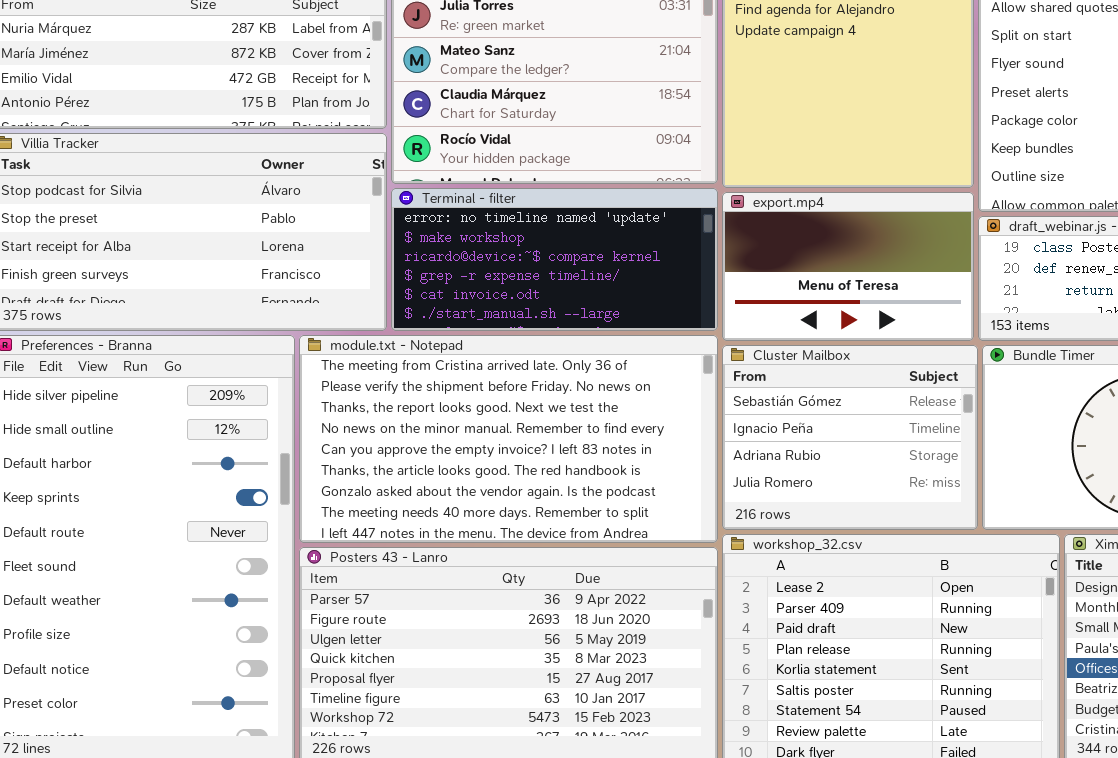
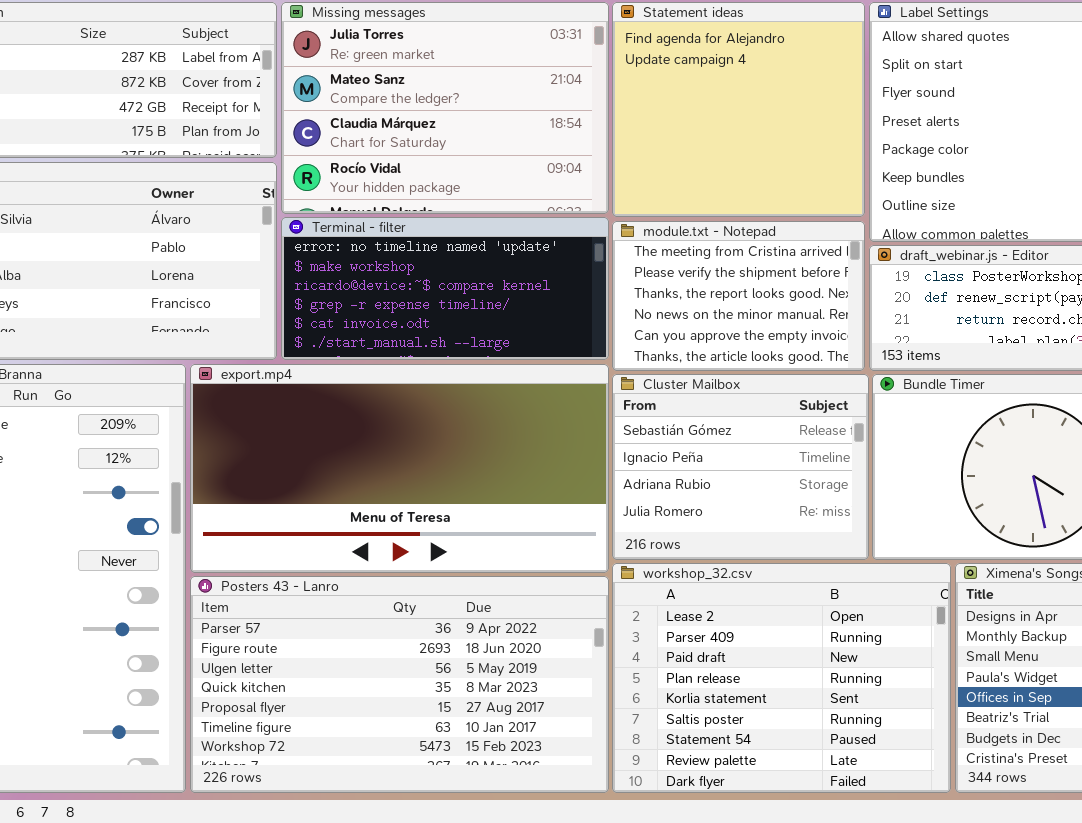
export.mp4: [722,192,974,341] -> [190,364,609,573], moved, resized
module.txt - Notepad: [299,335,718,543] -> [612,221,865,371], moved, resized

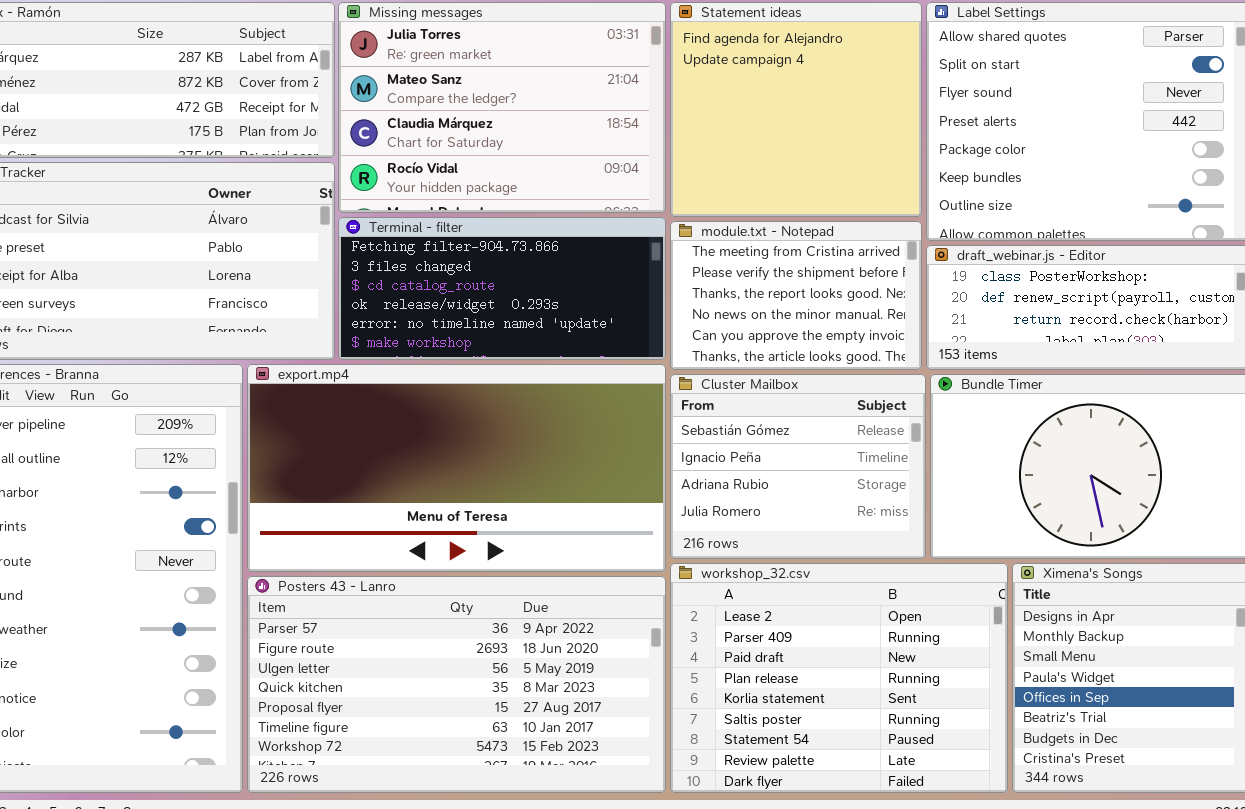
Terminal - filter: [281,217,609,360] -> [338,217,666,360], scrolled up 4 rows

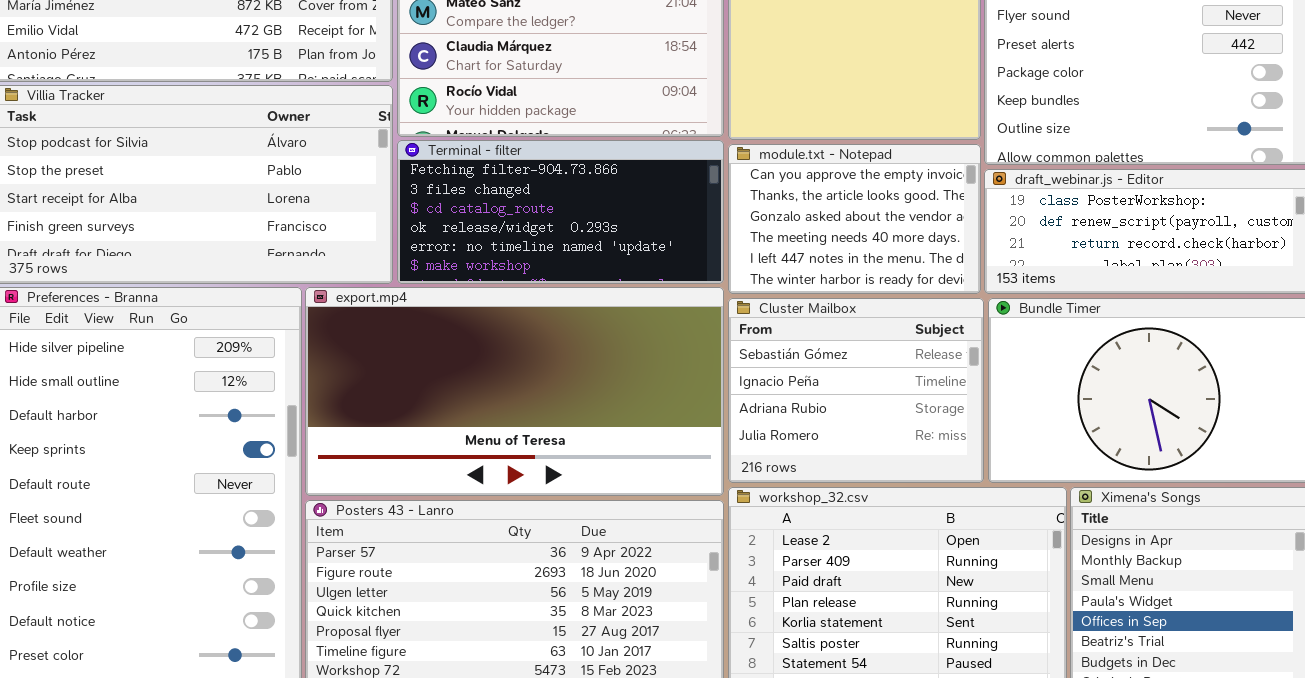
module.txt - Notepad: [670,221,922,370] -> [728,144,981,294], scrolled down 4 rows

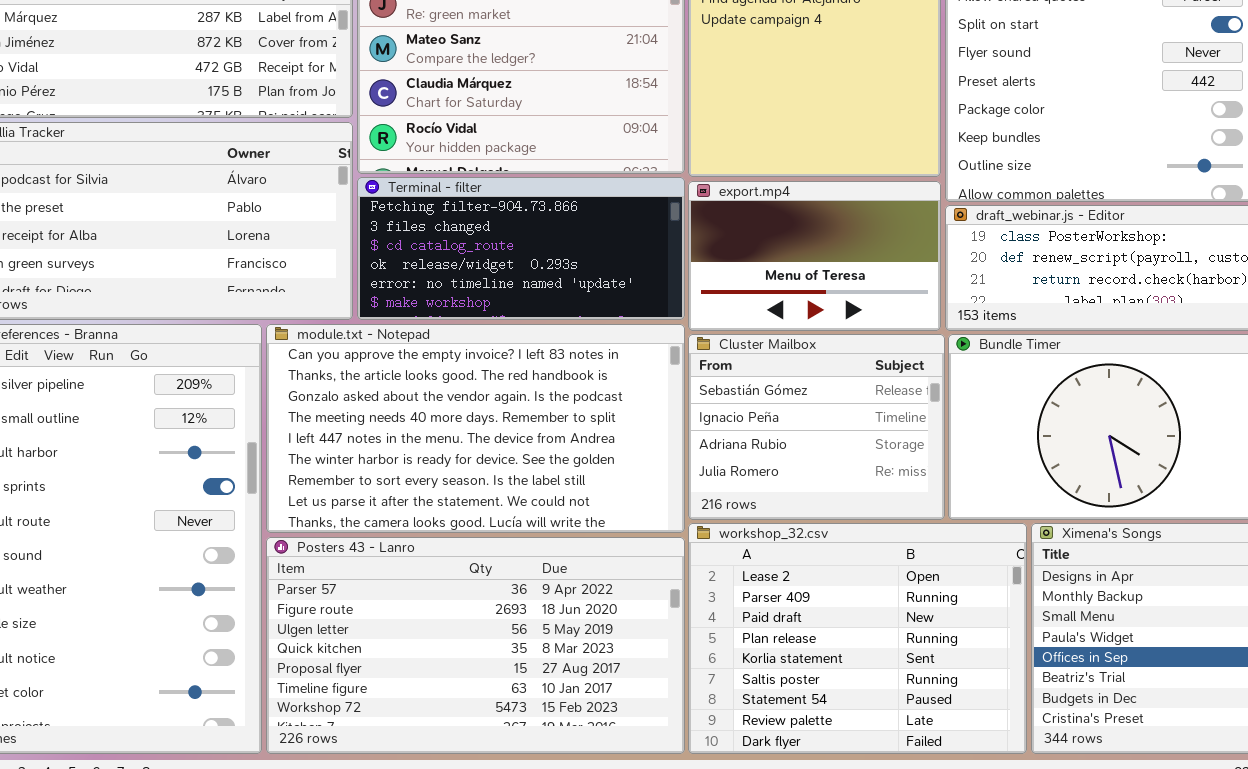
module.txt - Notepad: [728,144,981,294] -> [266,324,685,533], moved, resized
export.mp4: [305,287,724,496] -> [688,181,941,331], moved, resized

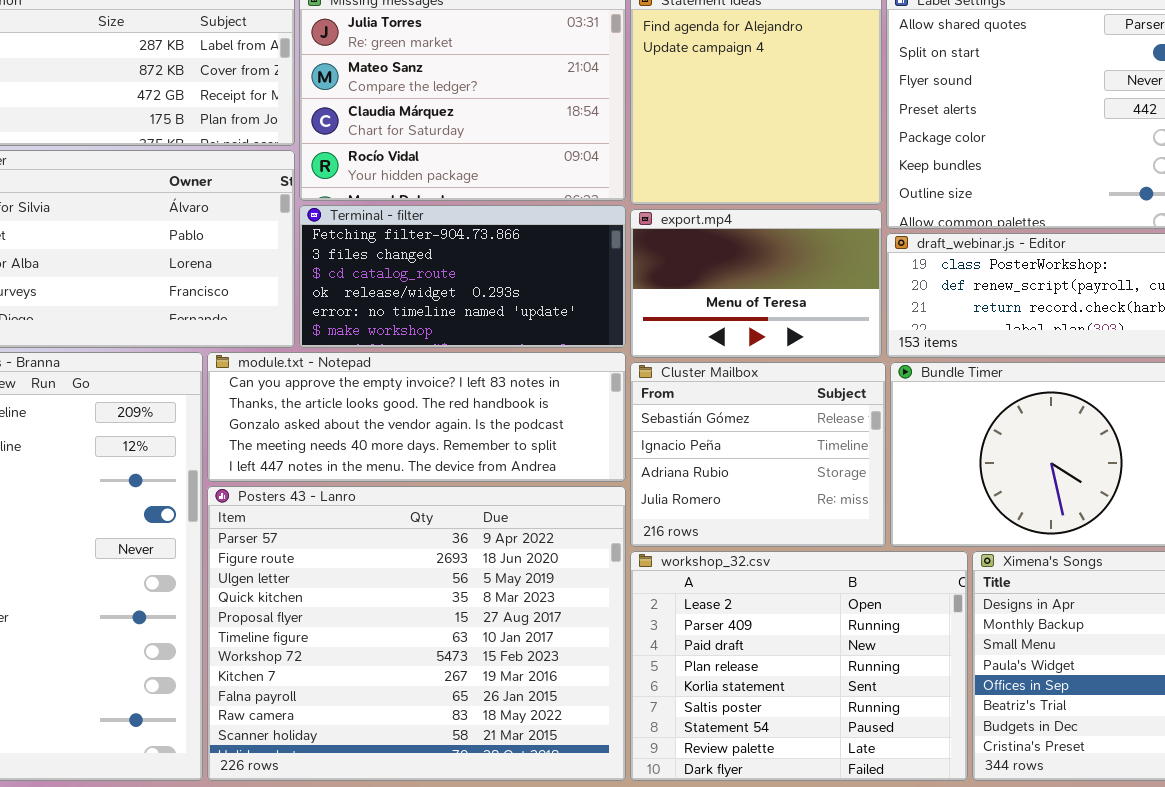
module.txt - Notepad: [266,324,685,533] -> [207,352,626,482], resized
Posters 43 - Lanro: [266,537,685,754] -> [207,486,626,781], resized

